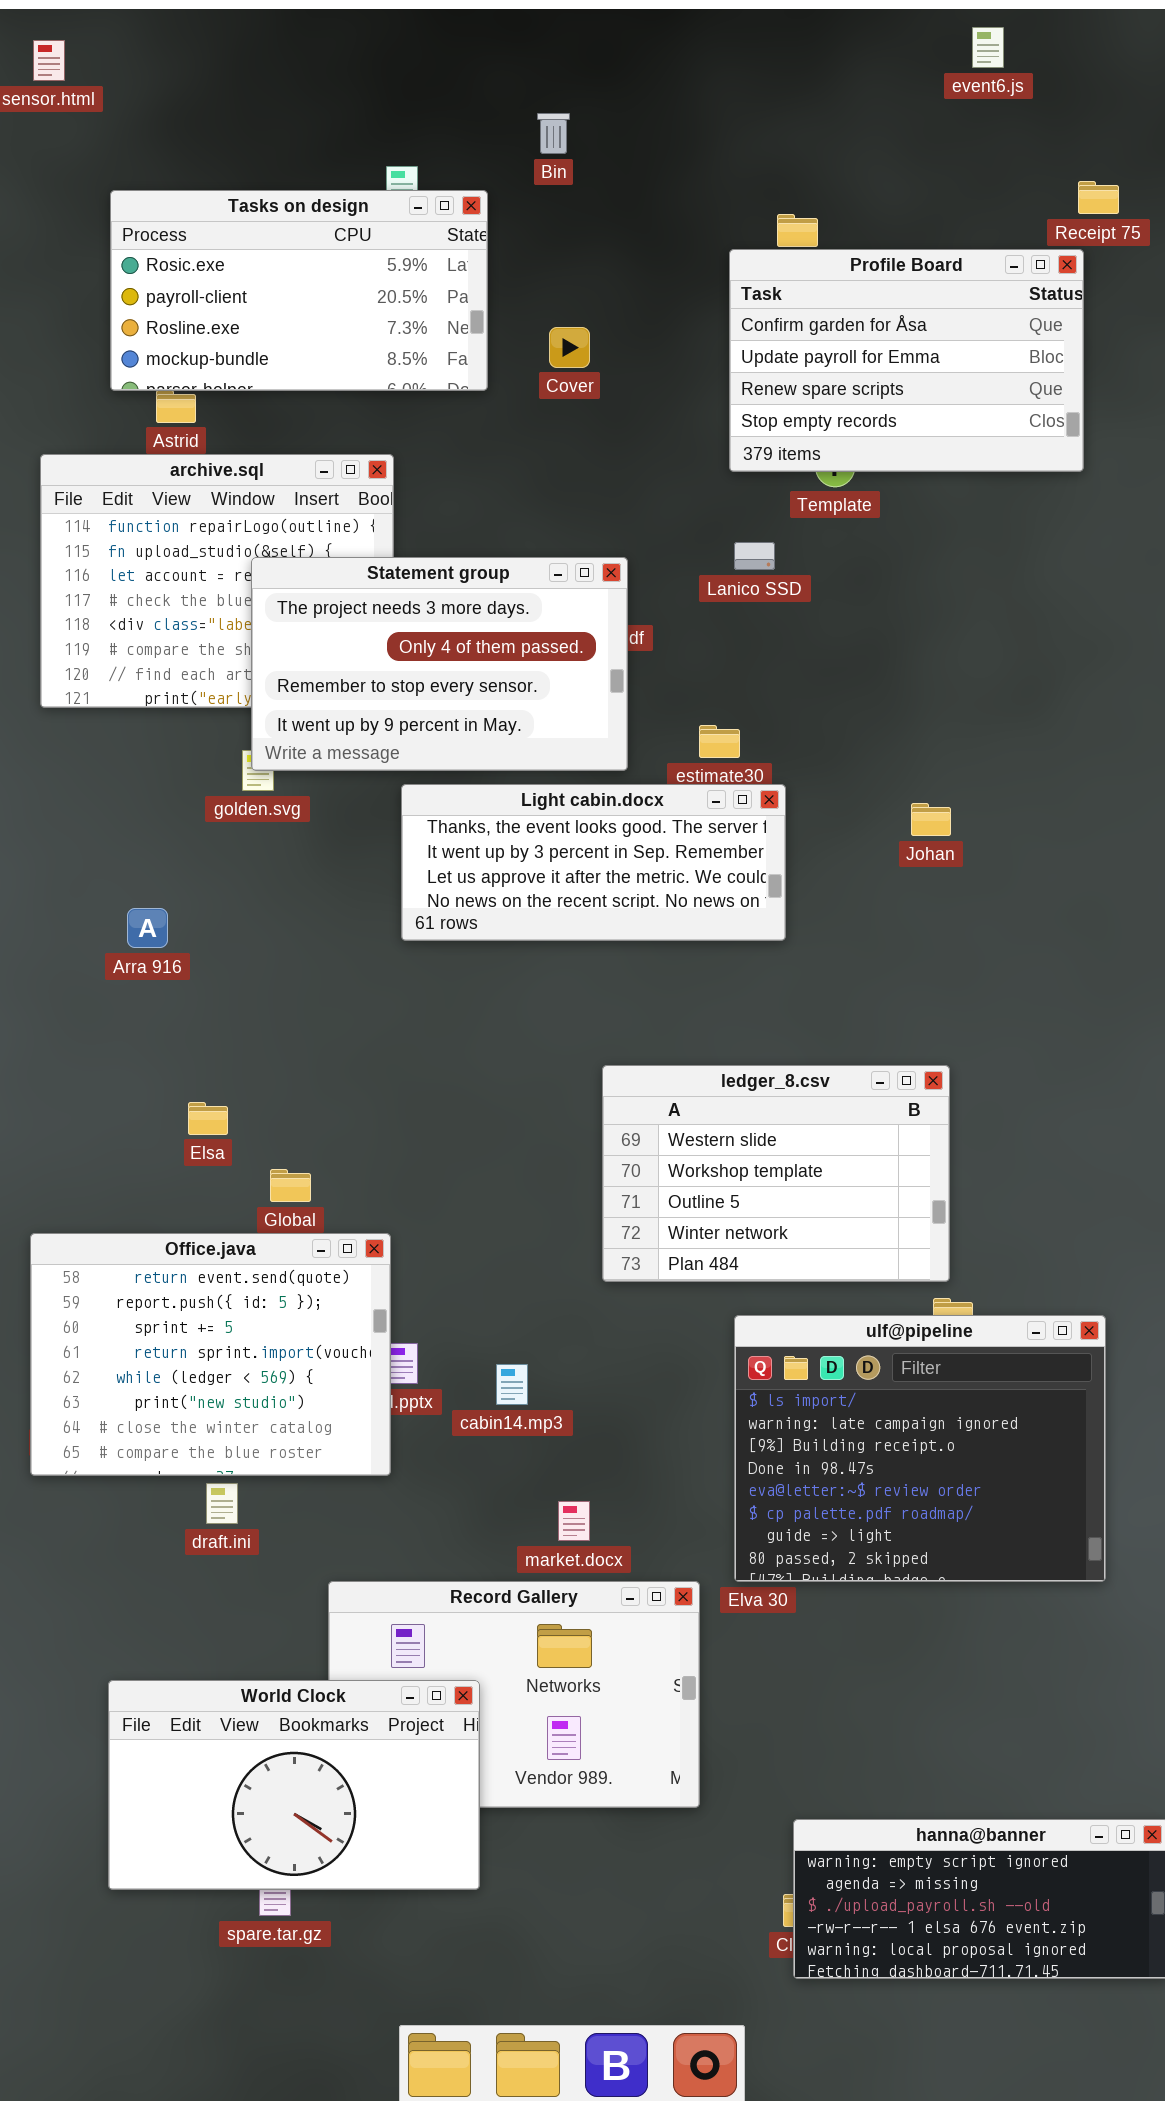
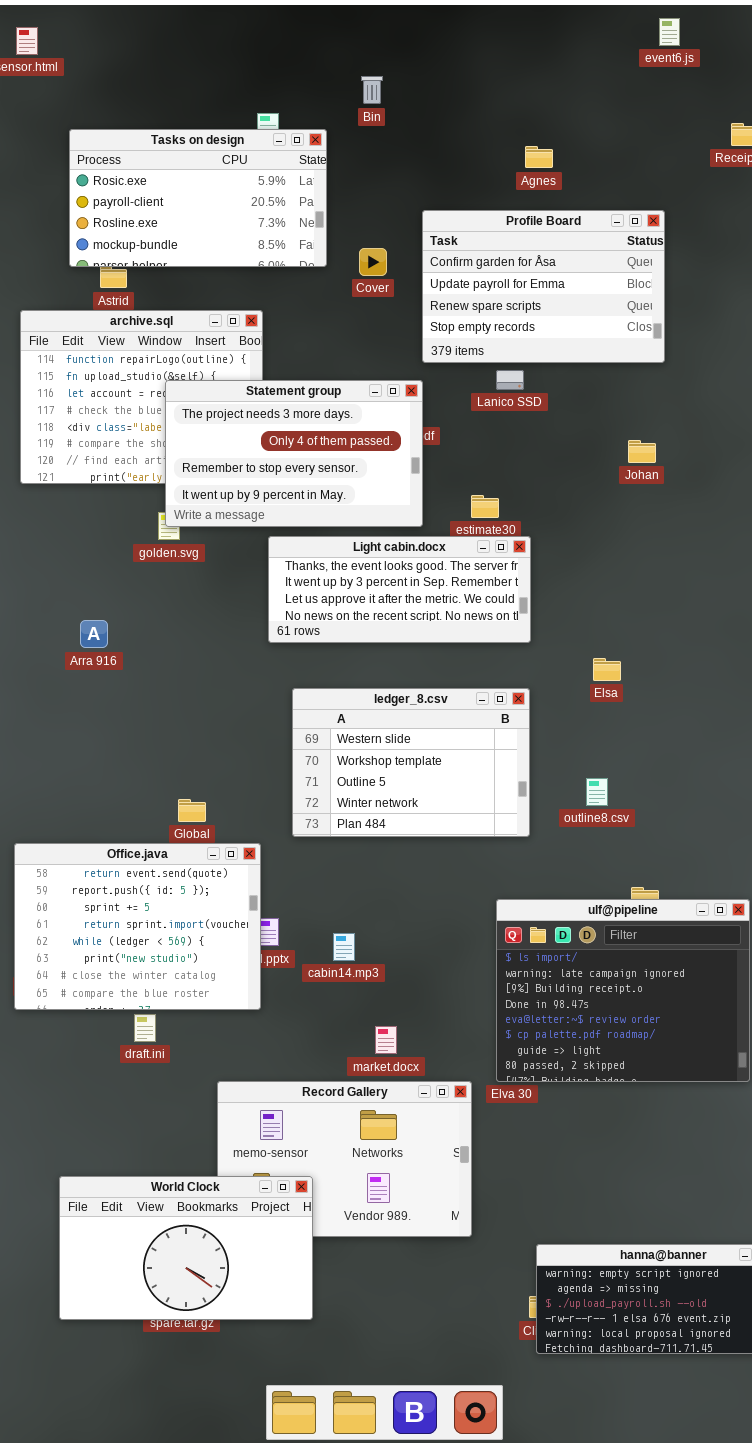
Profile Board: [729,249,1084,472] -> [422,210,665,363], moved
Cover: [549,327,590,368] -> [359,248,387,276], moved
Johan: [911,803,951,836] -> [628,440,656,463], moved
ledger_8.csv: [602,1065,950,1282] -> [292,688,530,837], moved
Elsa: [188,1102,228,1135] -> [593,658,621,681], moved
World Clock: [108,1680,480,1890] -> [59,1176,313,1320], moved

